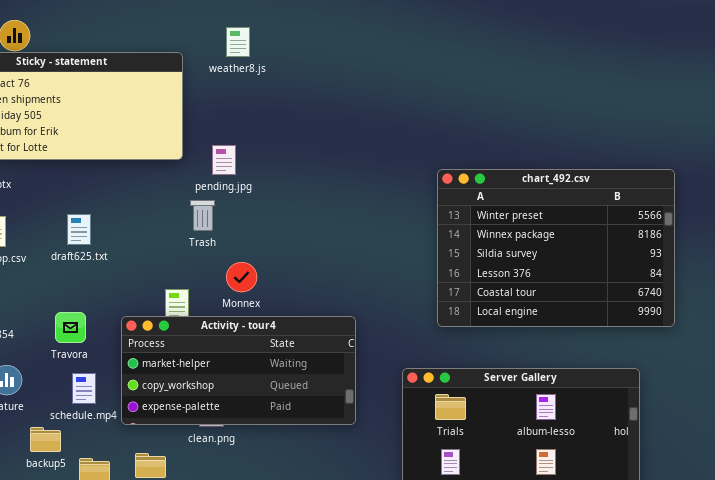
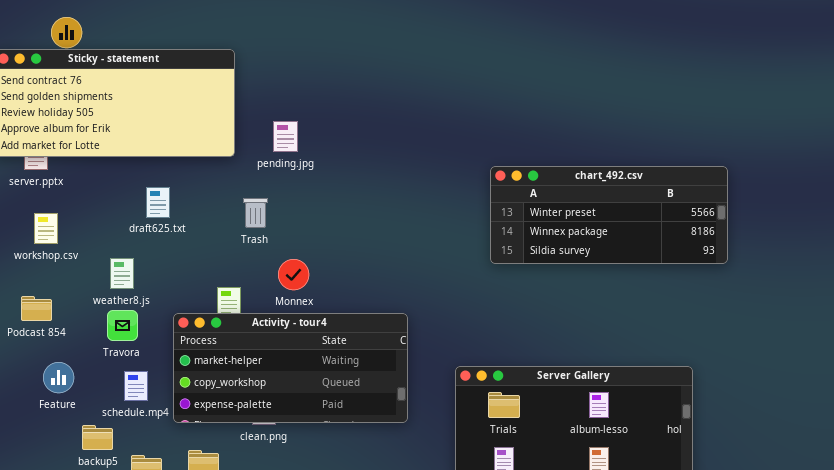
weather8.js: [226,27,250,57] -> [110,258,134,289], moved
pending.jpg: [212,145,236,175] -> [273,121,298,152], moved
chart_492.csv: [437,169,675,327] -> [490,166,728,264], resized
draft625.txt: [67,214,91,245] -> [146,187,170,218], moved

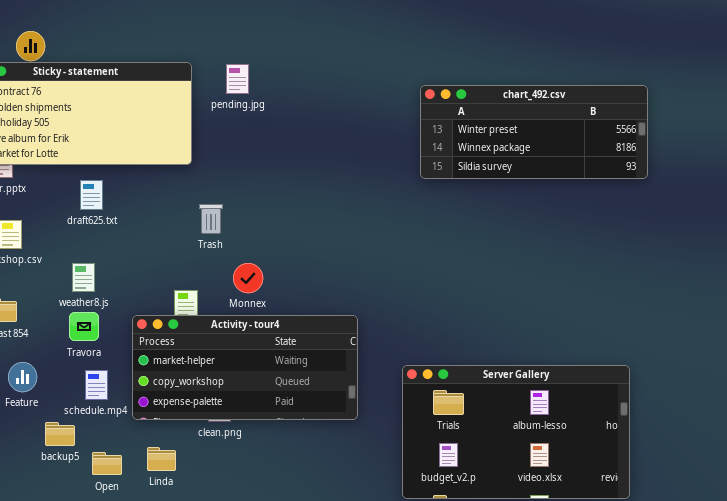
pending.jpg: [273,121,298,152] -> [226,64,249,94], moved
chart_492.csv: [490,166,728,264] -> [420,85,648,179], moved
draft625.txt: [146,187,170,218] -> [80,180,103,210], moved

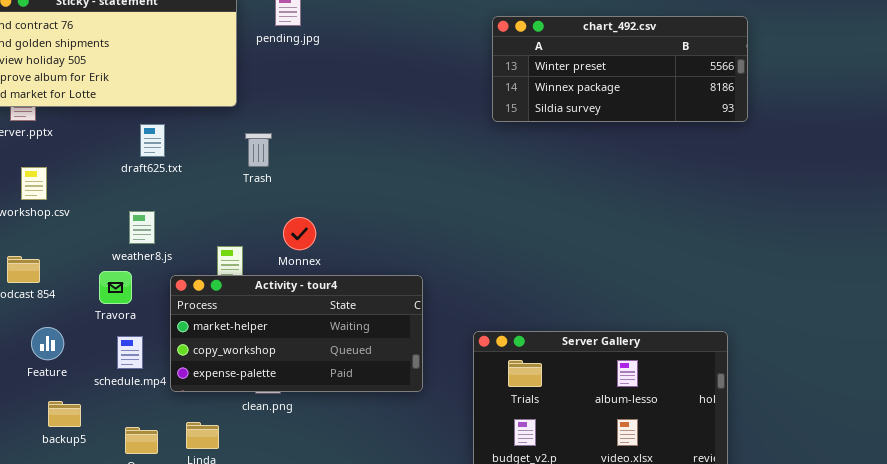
draft625.txt: [80,180,103,210] -> [140,124,165,157], moved
Trash: [199,204,223,234] -> [245,133,272,167], moved
weather8.js: [72,263,95,292] -> [129,211,155,244], moved
backup5: [45,422,75,446] -> [48,401,81,427], moved

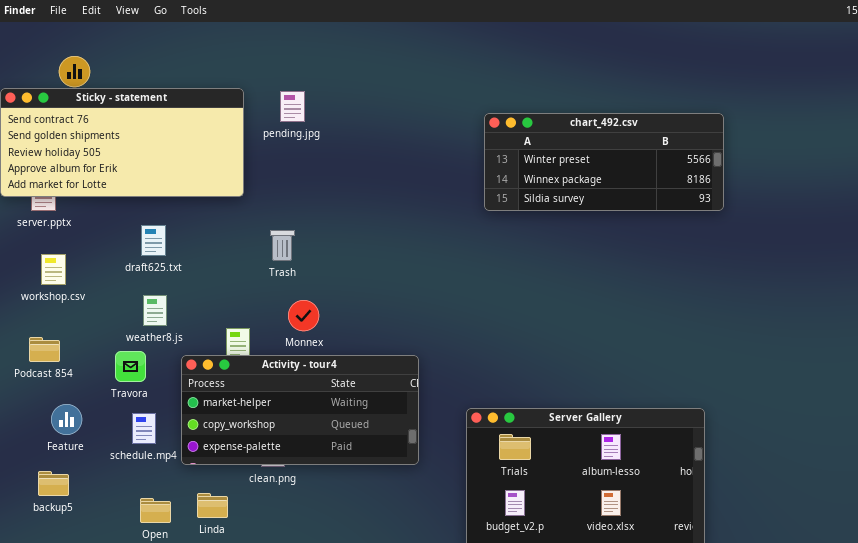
draft625.txt: [140,124,165,157] -> [141,225,166,256], moved
Trash: [245,133,272,167] -> [270,230,295,261], moved
backup5: [48,401,81,427] -> [38,471,69,496], moved

